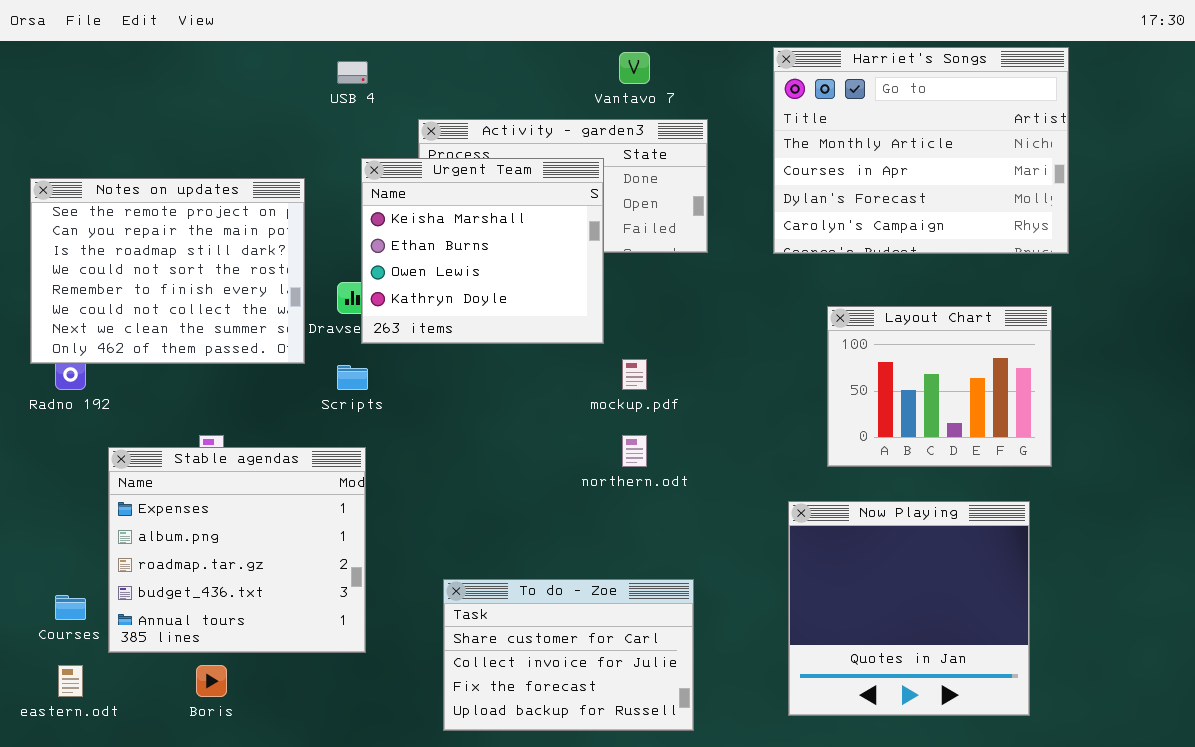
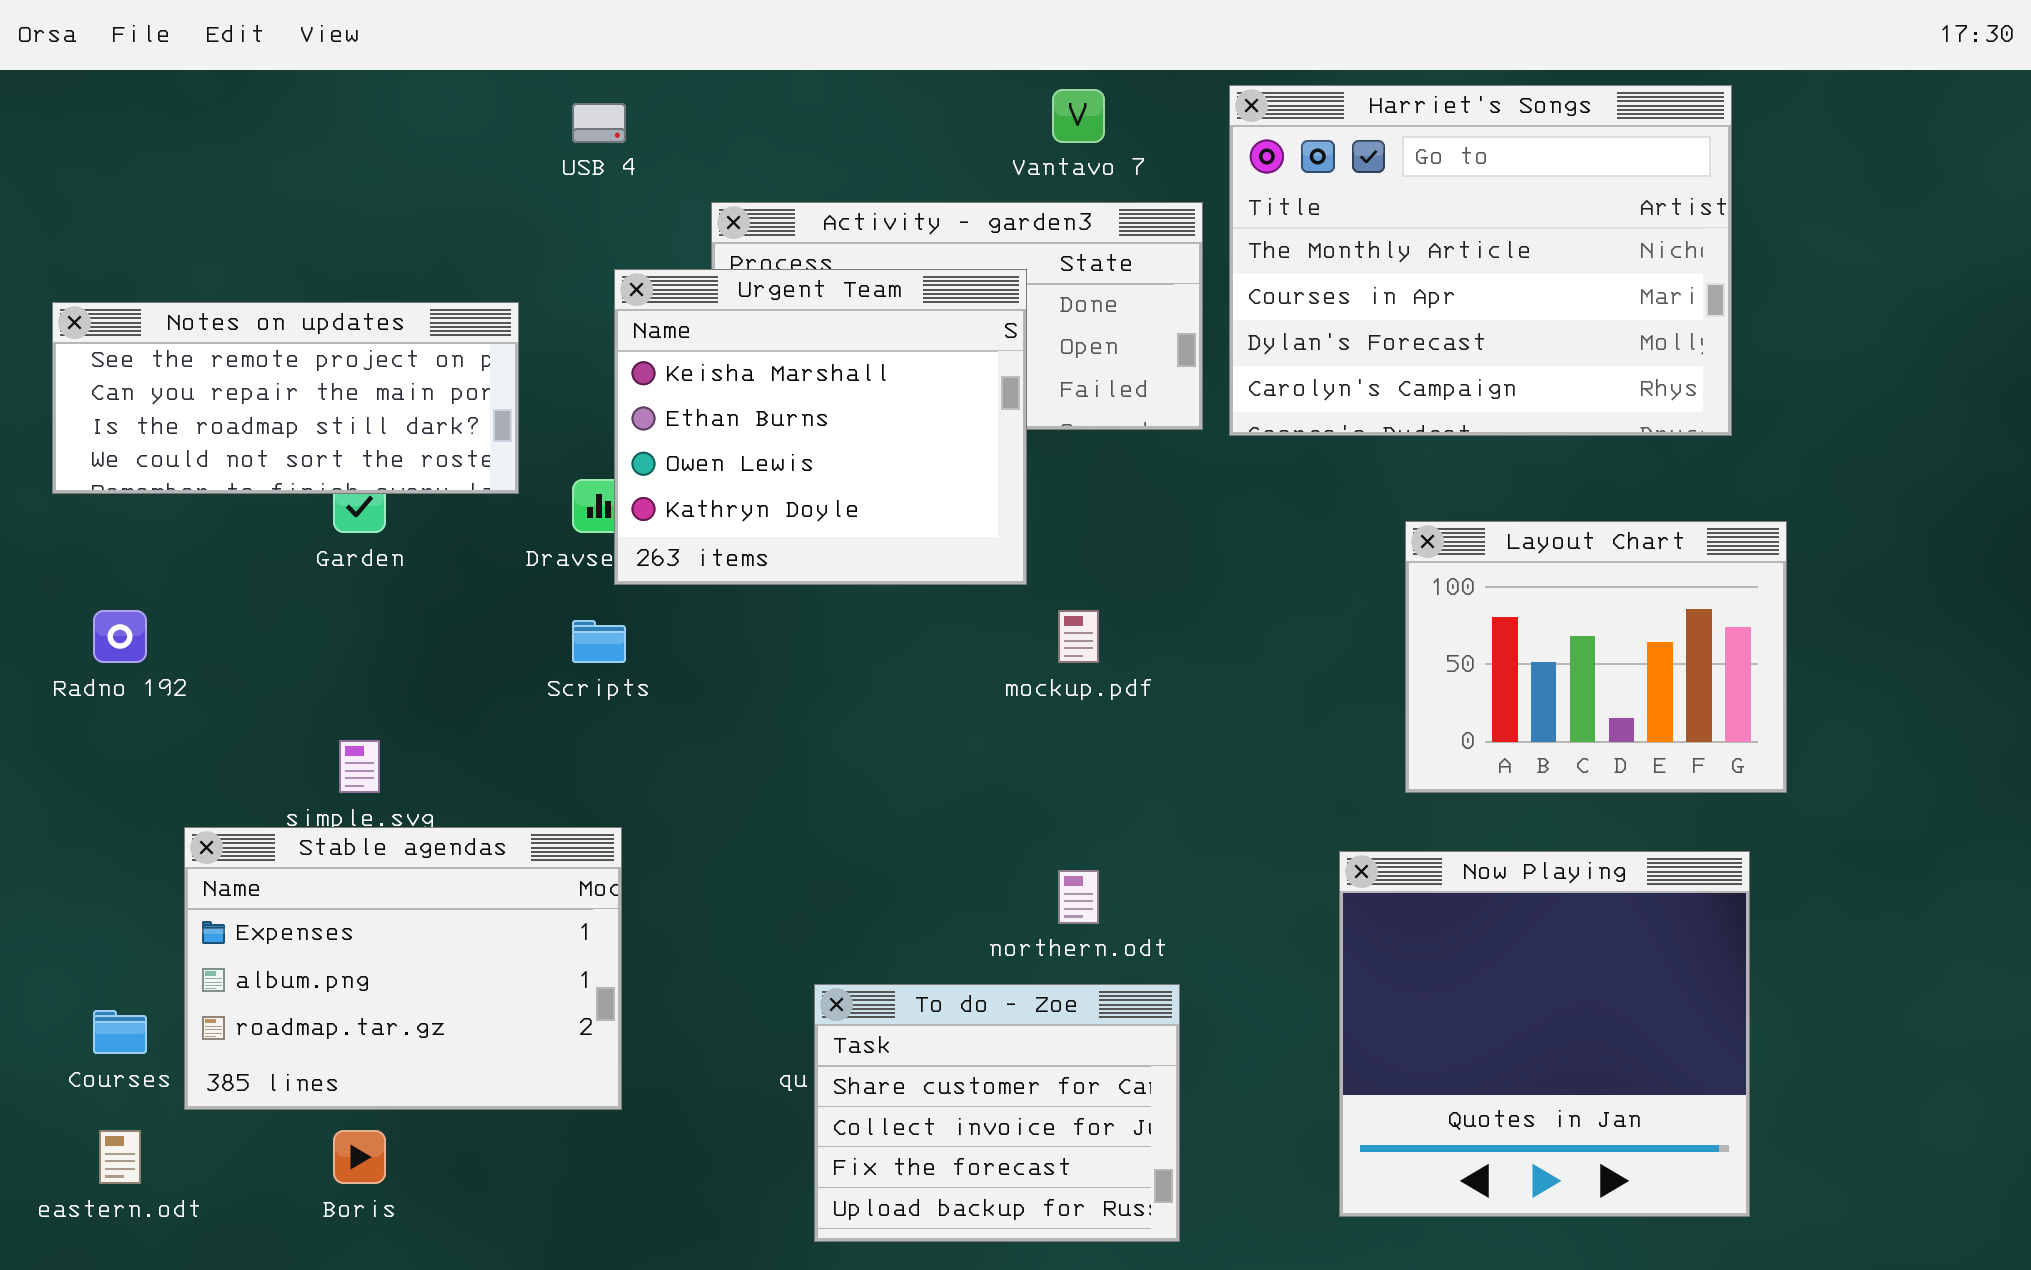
Harriet's Songs: [773,47,1069,254] -> [1229,85,1732,436], moved
Notes on updates: [30,178,305,364] -> [52,302,519,494], resized
northern.odt: [622,435,647,467] -> [1058,870,1099,924], moved
Stable agendas: [108,447,366,653] -> [184,827,622,1110], resized
To do - Zoe: [443,579,694,731] -> [814,984,1180,1242], resized

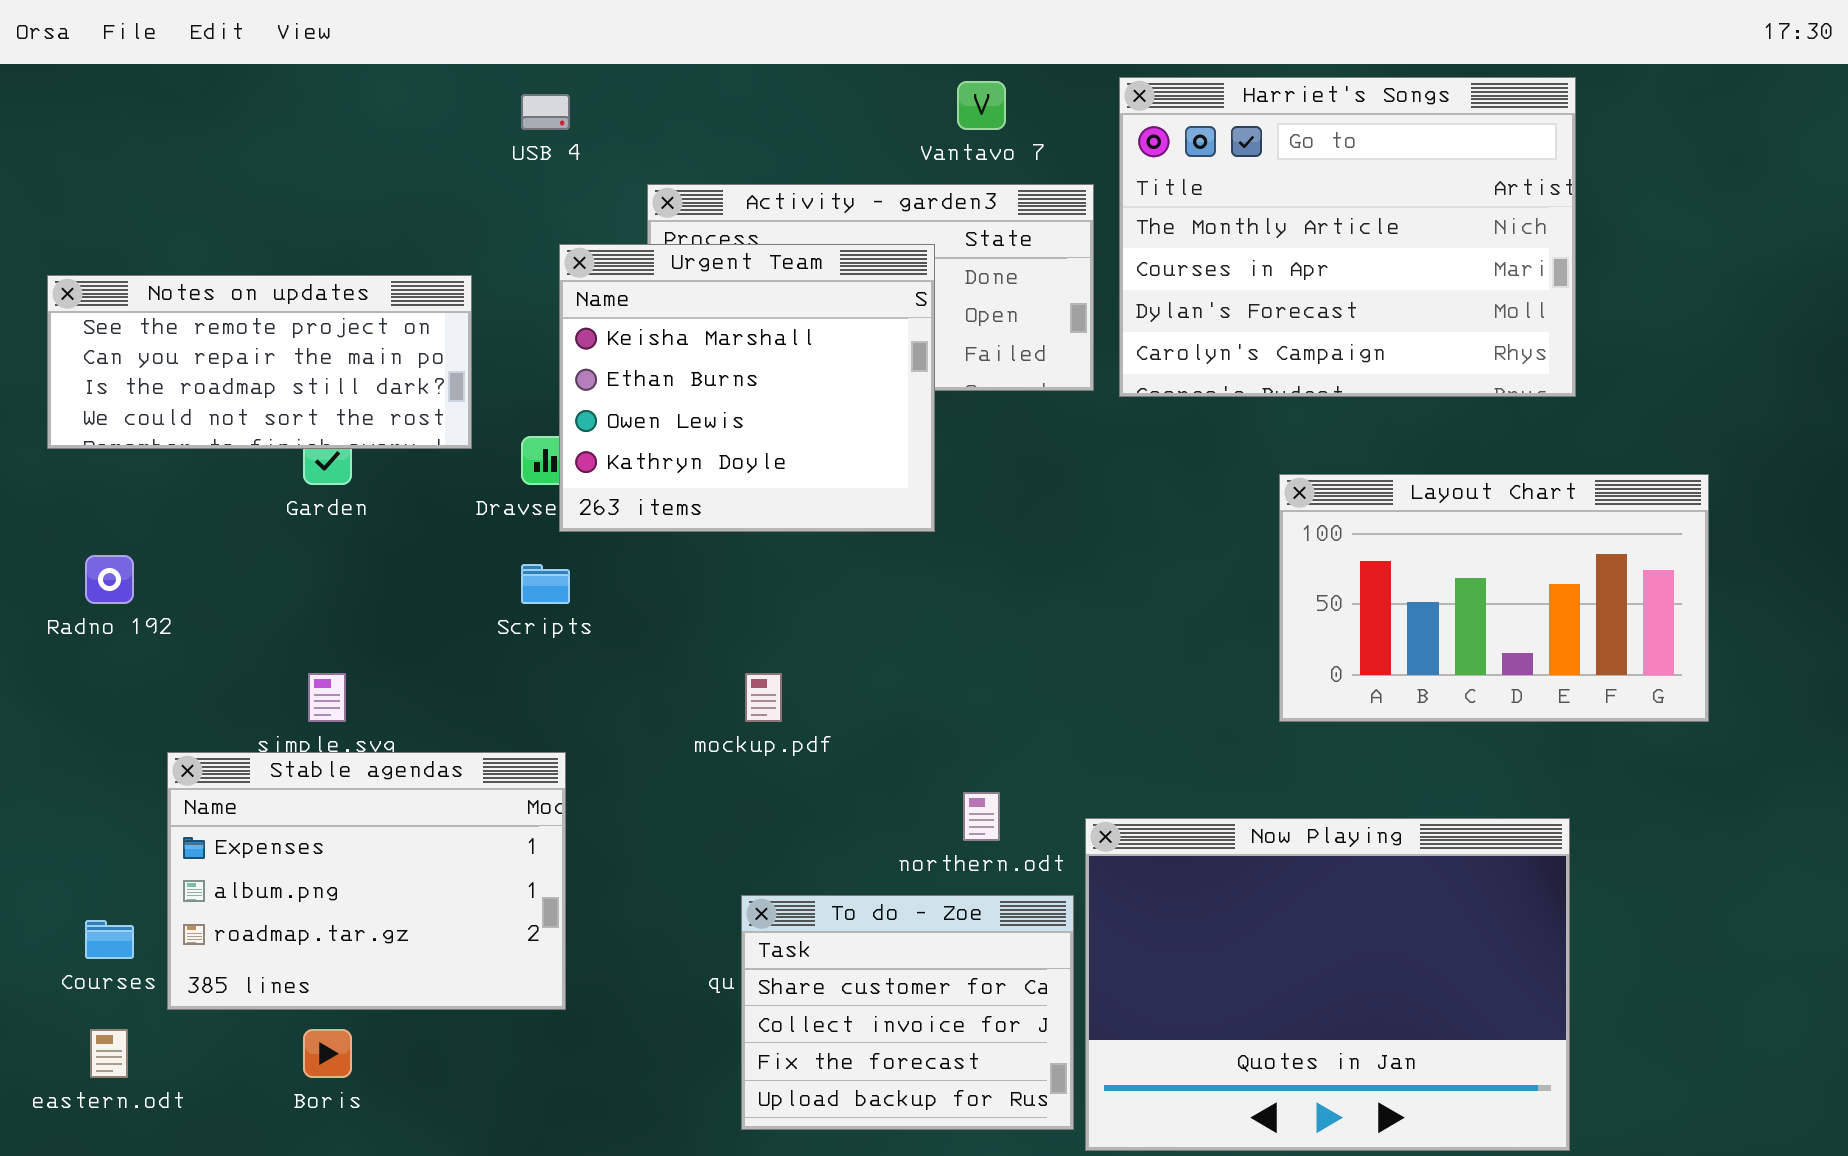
Layout Chart: [1405,521,1787,793] -> [1279,474,1709,722], resized
mockup.pdf: [1058,610,1099,663] -> [745,673,782,722], moved
Now Playing: [1339,851,1750,1217] -> [1085,818,1570,1151], moved, resized

